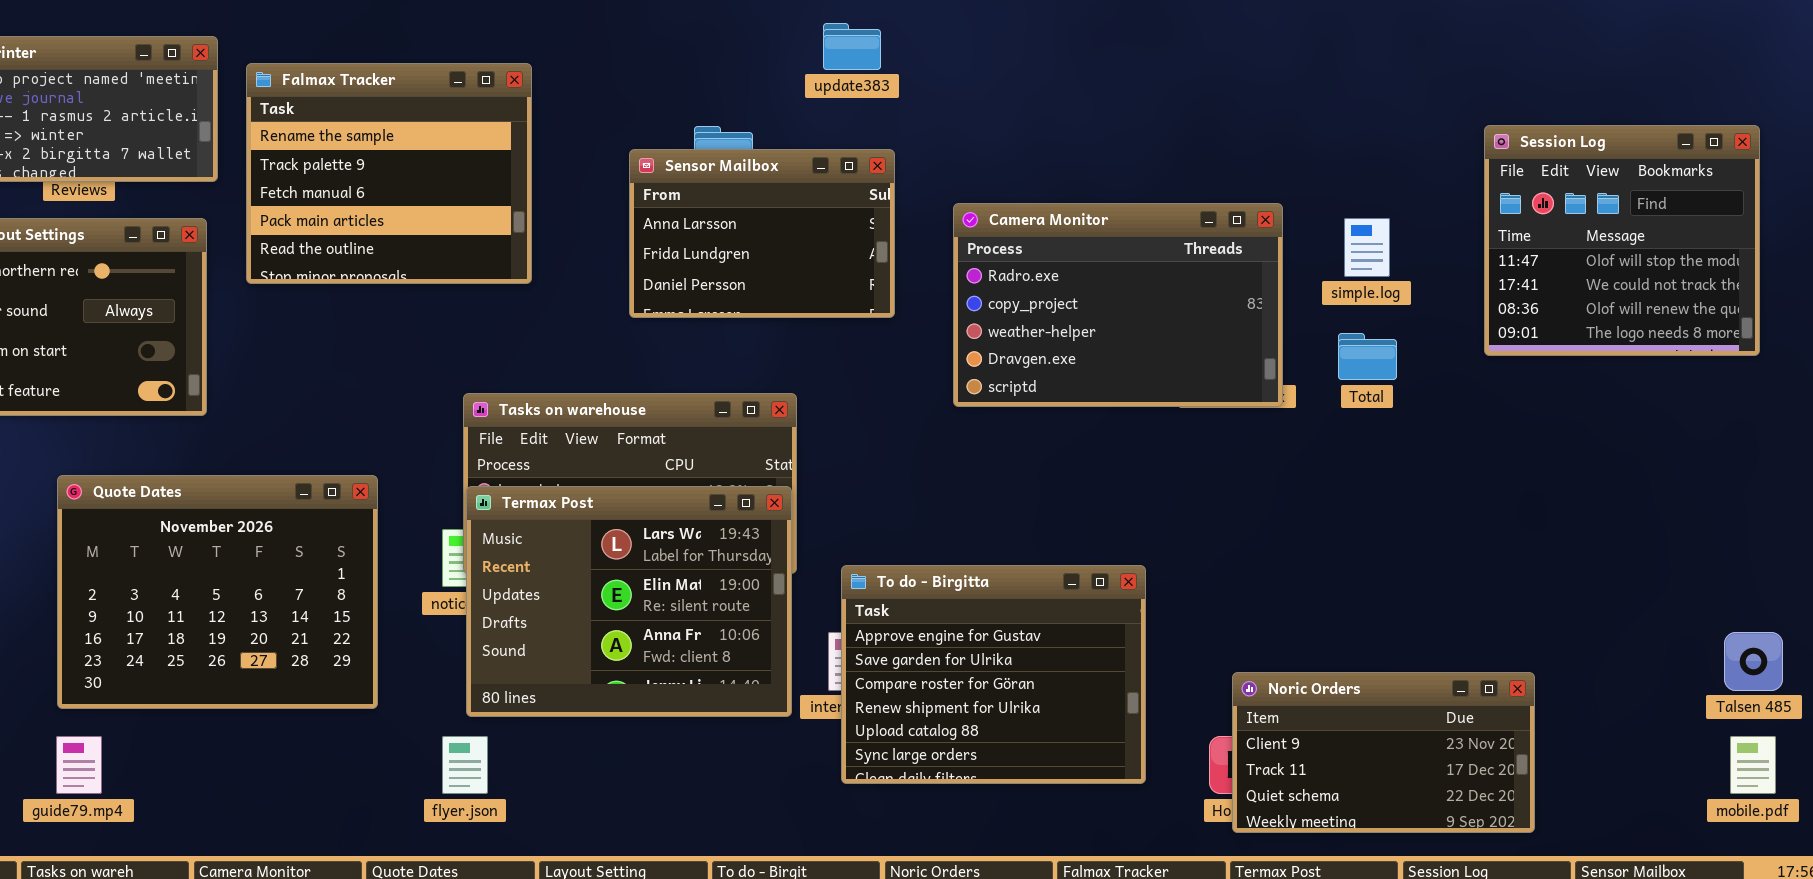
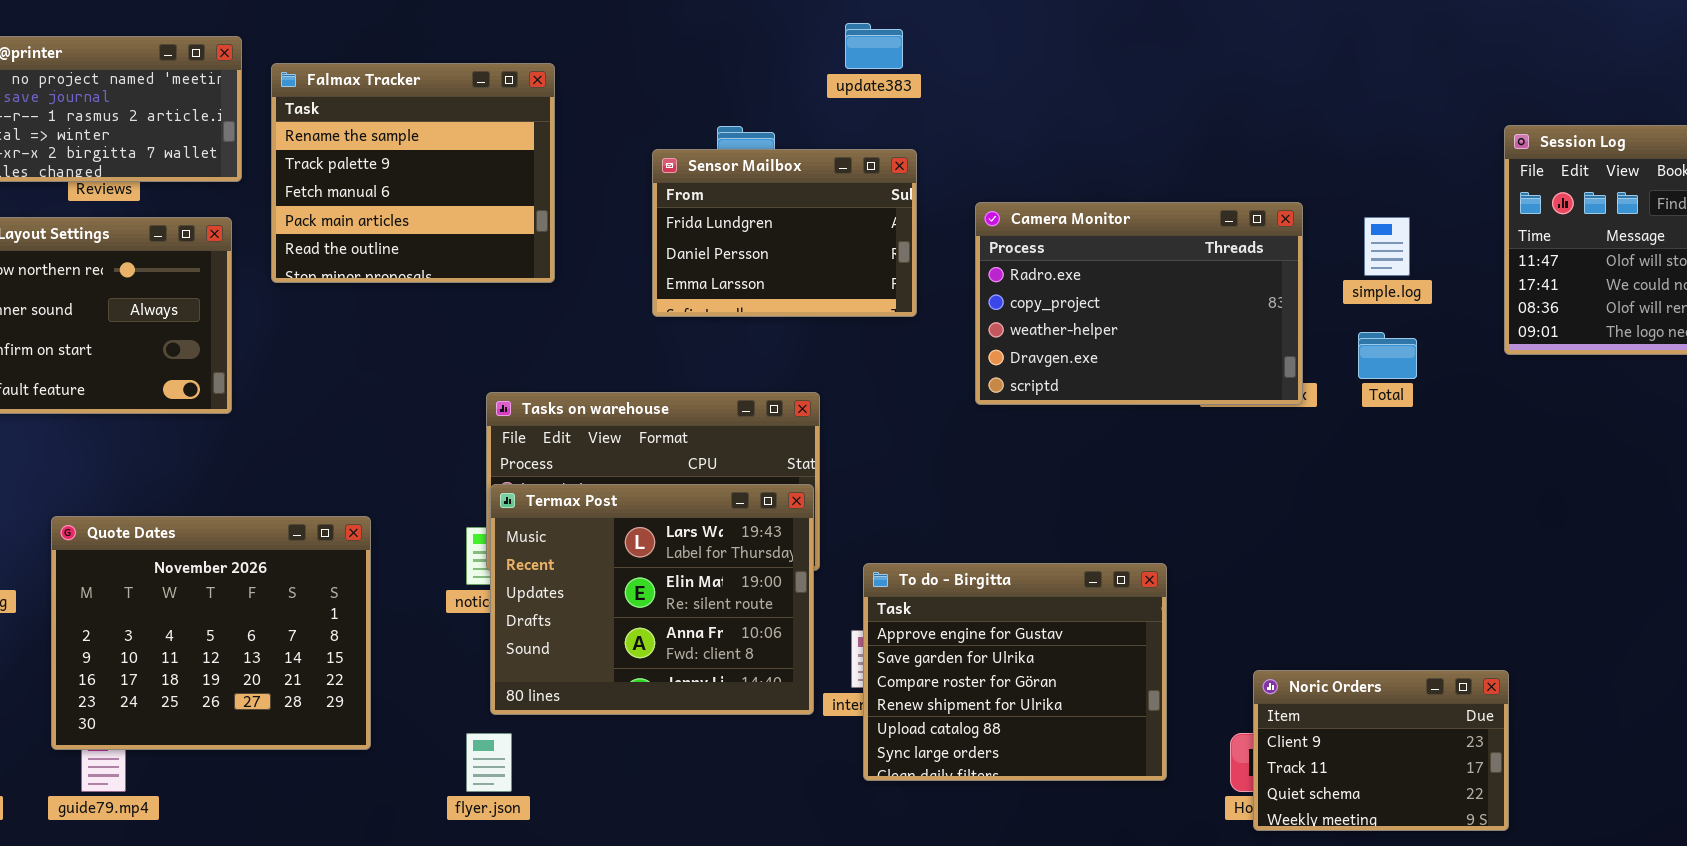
Sensor Mailbox: [629,149,895,318] -> [652,149,917,317], scrolled down 1 row
Quote Dates: [57,475,378,709] -> [51,516,371,750], moved
Noric Orders: [1232,672,1535,833] -> [1253,670,1509,831], resized

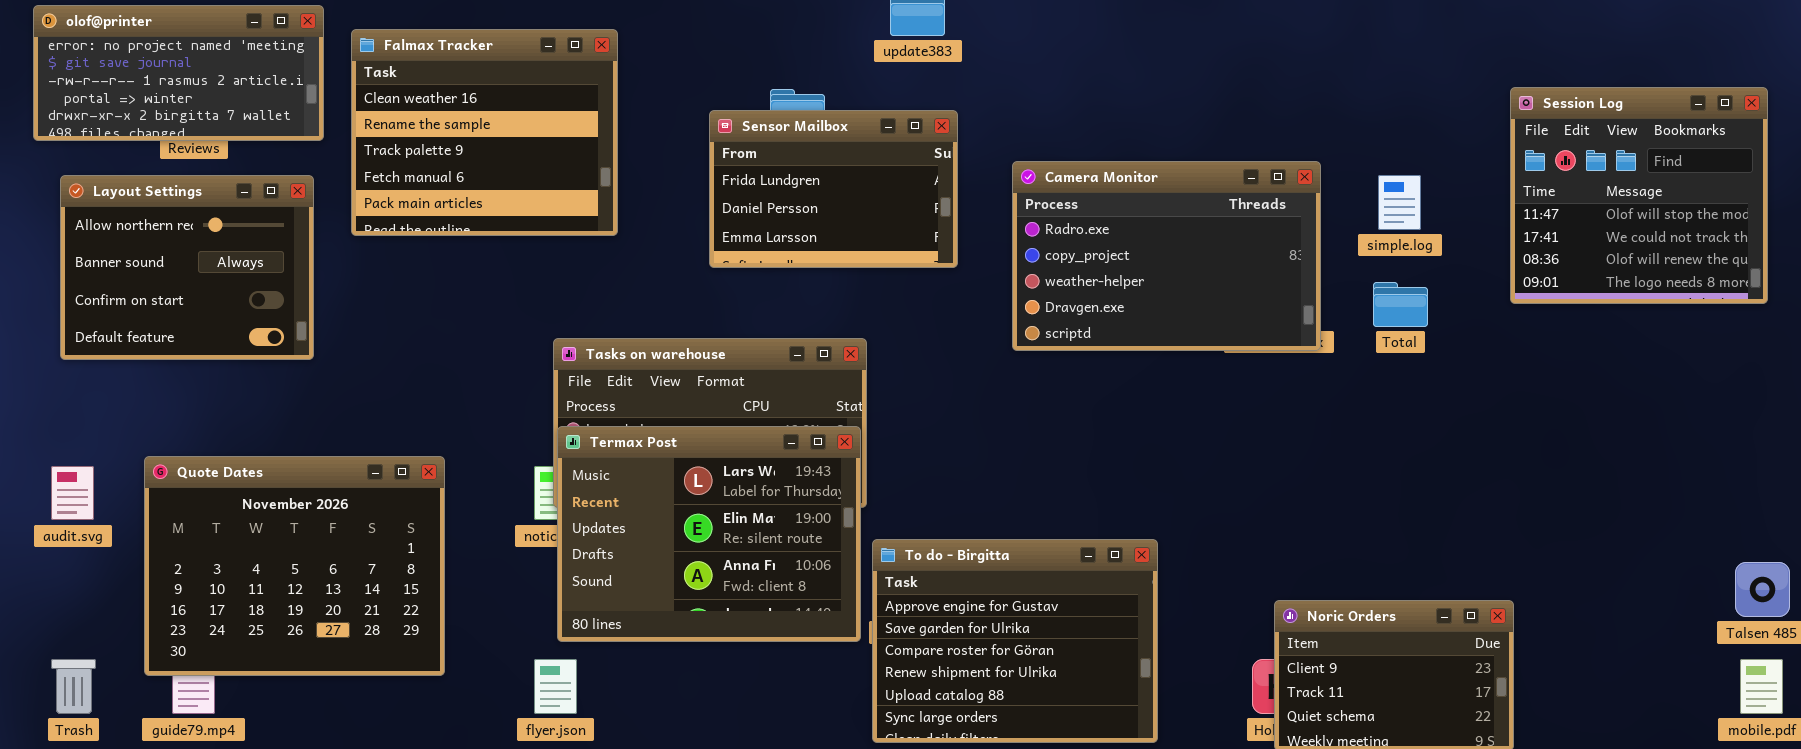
Falmax Tracker: [271,63,555,283] -> [351,29,618,236], scrolled up 1 row
To do - Birgitta: [863,563,1167,781] -> [872,539,1158,743], moved

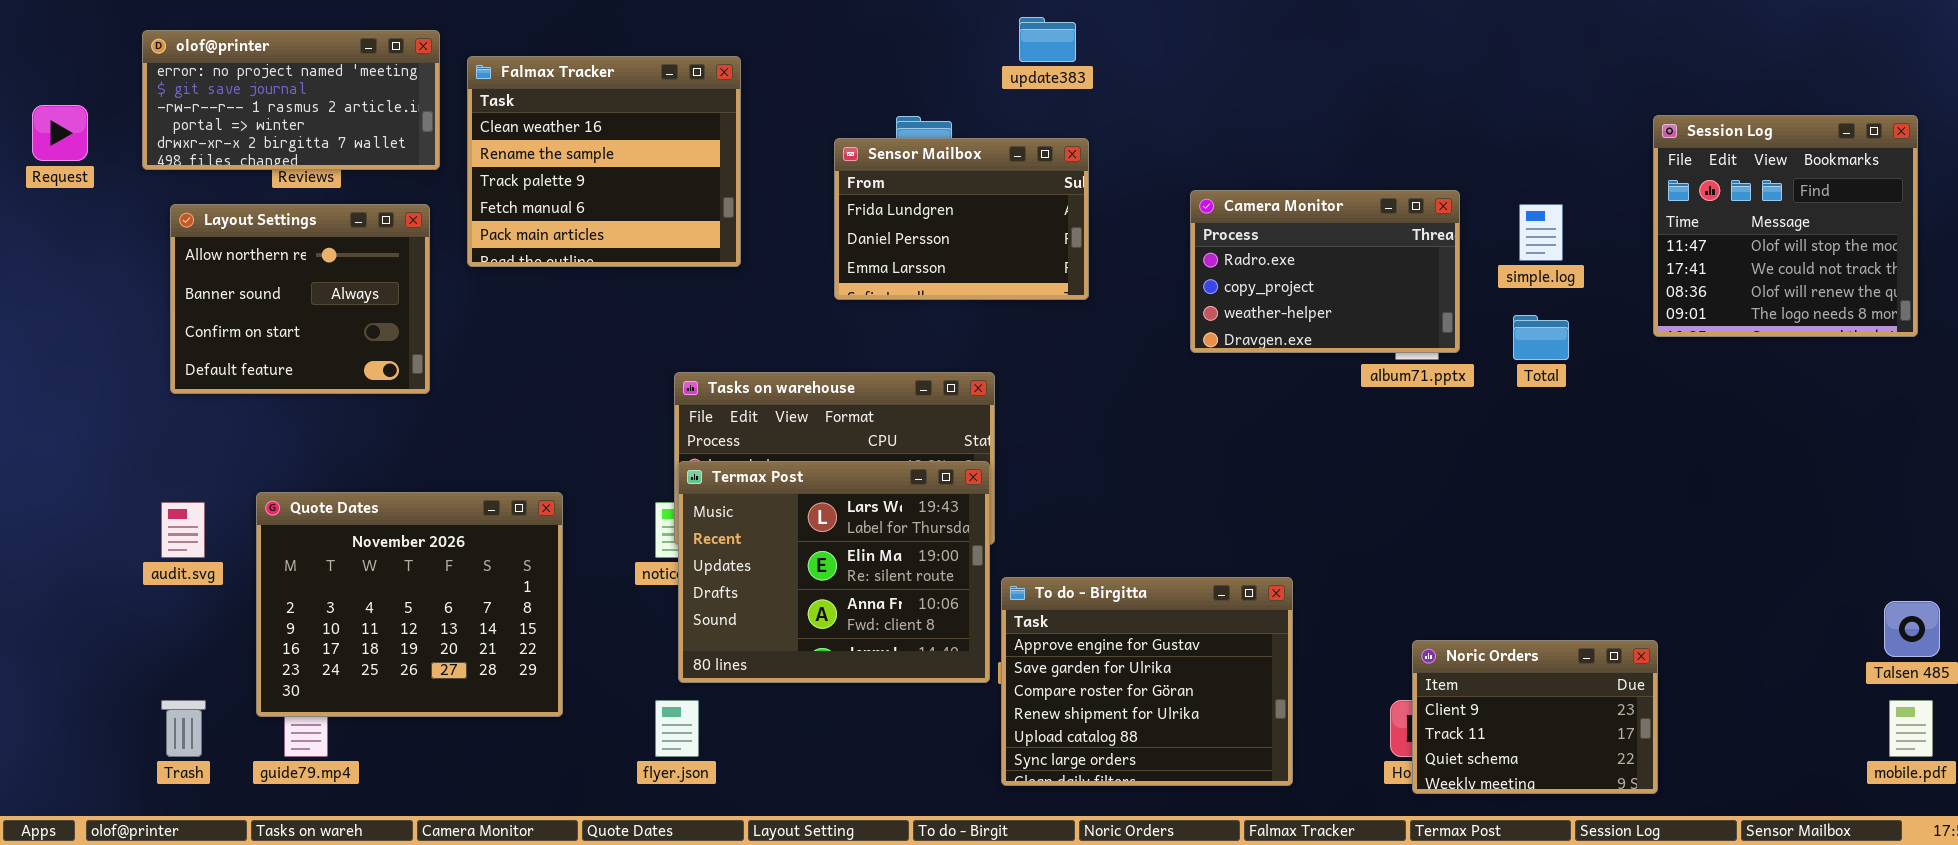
Camera Monitor: [1012,161,1321,351] -> [1190,190,1460,353], resized

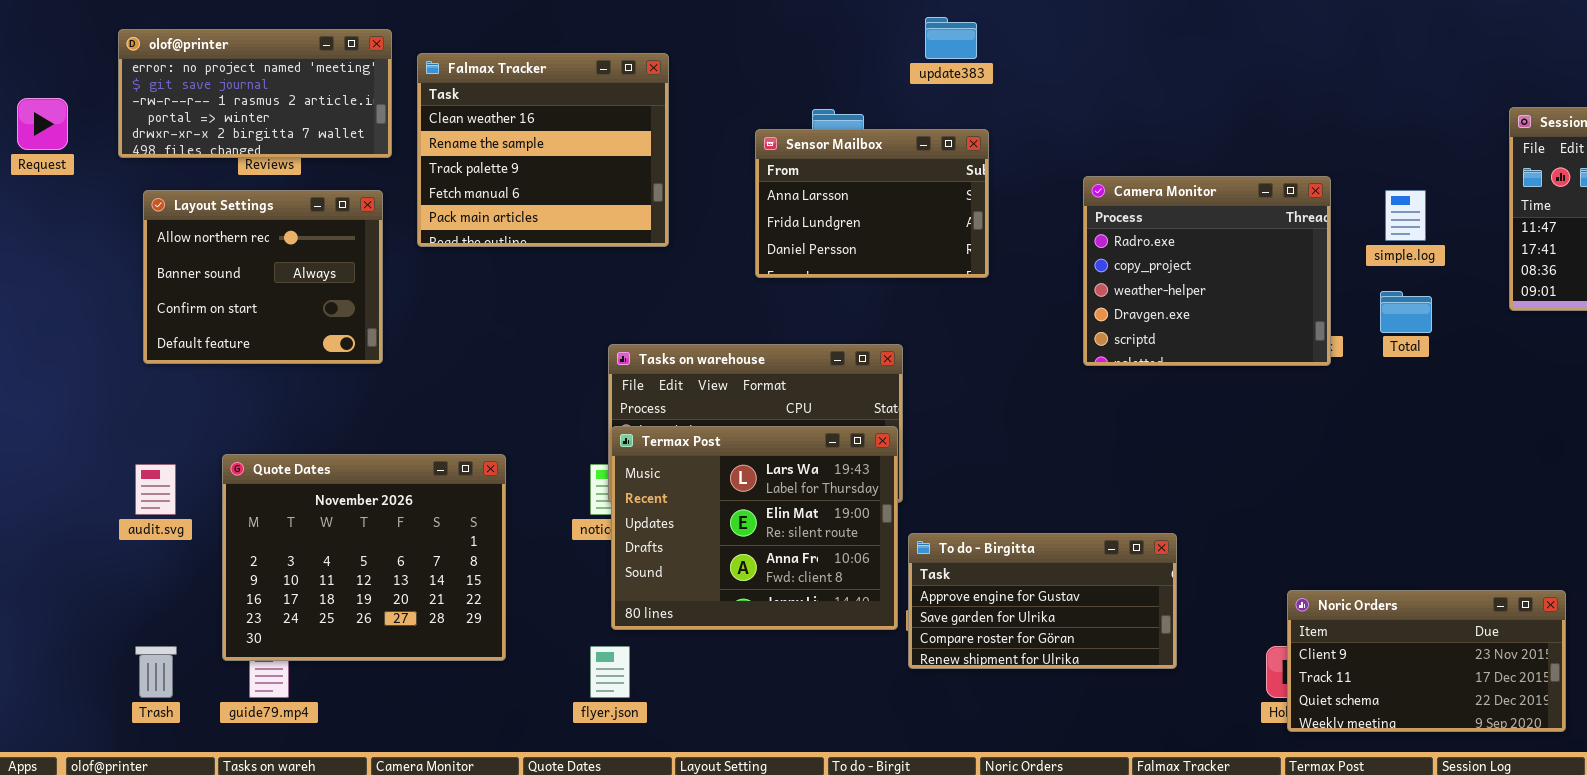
Sensor Mailbox: [834,138,1089,300] -> [755,129,989,278], scrolled up 1 row
Camera Monitor: [1190,190,1460,353] -> [1083,176,1331,366], resized
To do - Birgitta: [1001,577,1293,786] -> [908,533,1177,669], resized
Noric Orders: [1412,640,1658,794] -> [1287,590,1566,732], resized

